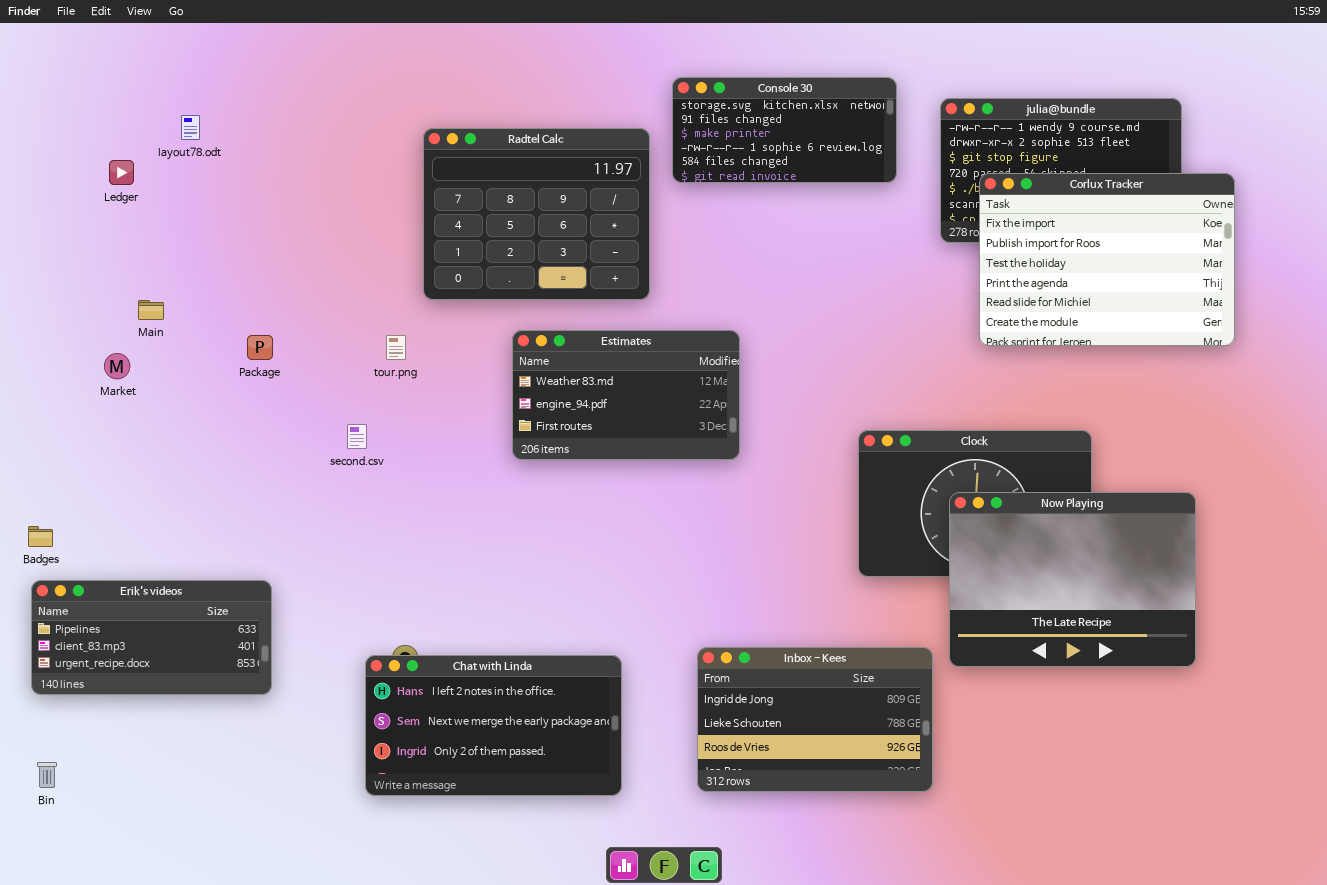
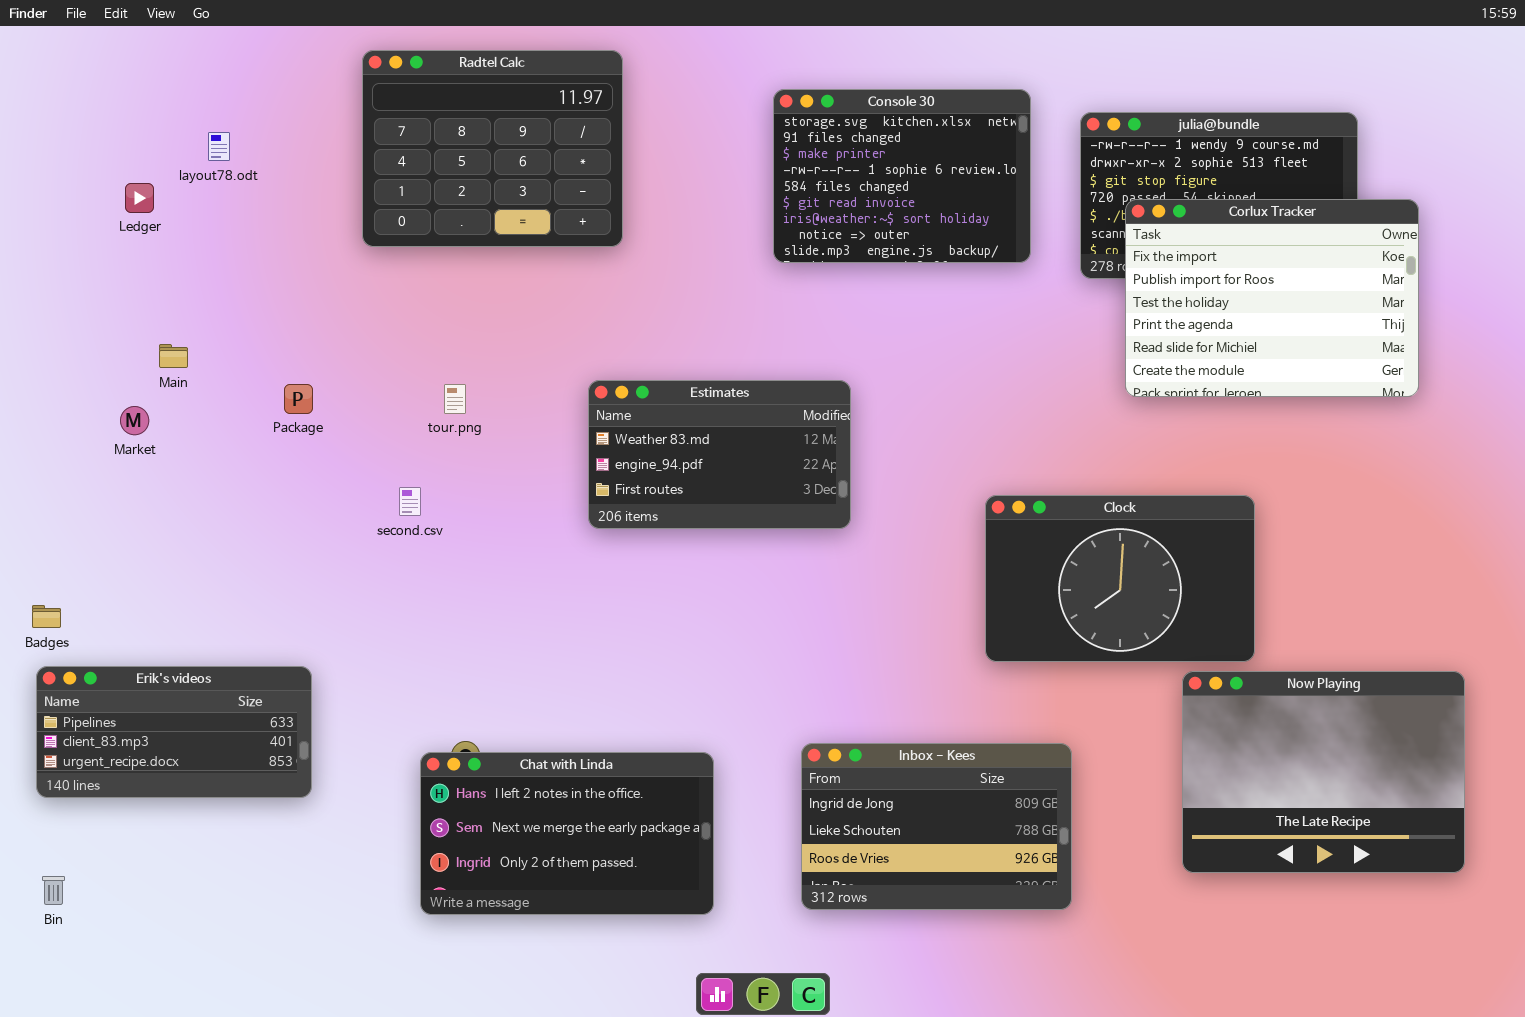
Console 30: [672,77,897,183] -> [773,89,1031,263], resized
Radtel Calc: [423,128,650,300] -> [362,50,623,247], moved
Now Playing: [949,492,1196,667] -> [1182,671,1465,873], moved

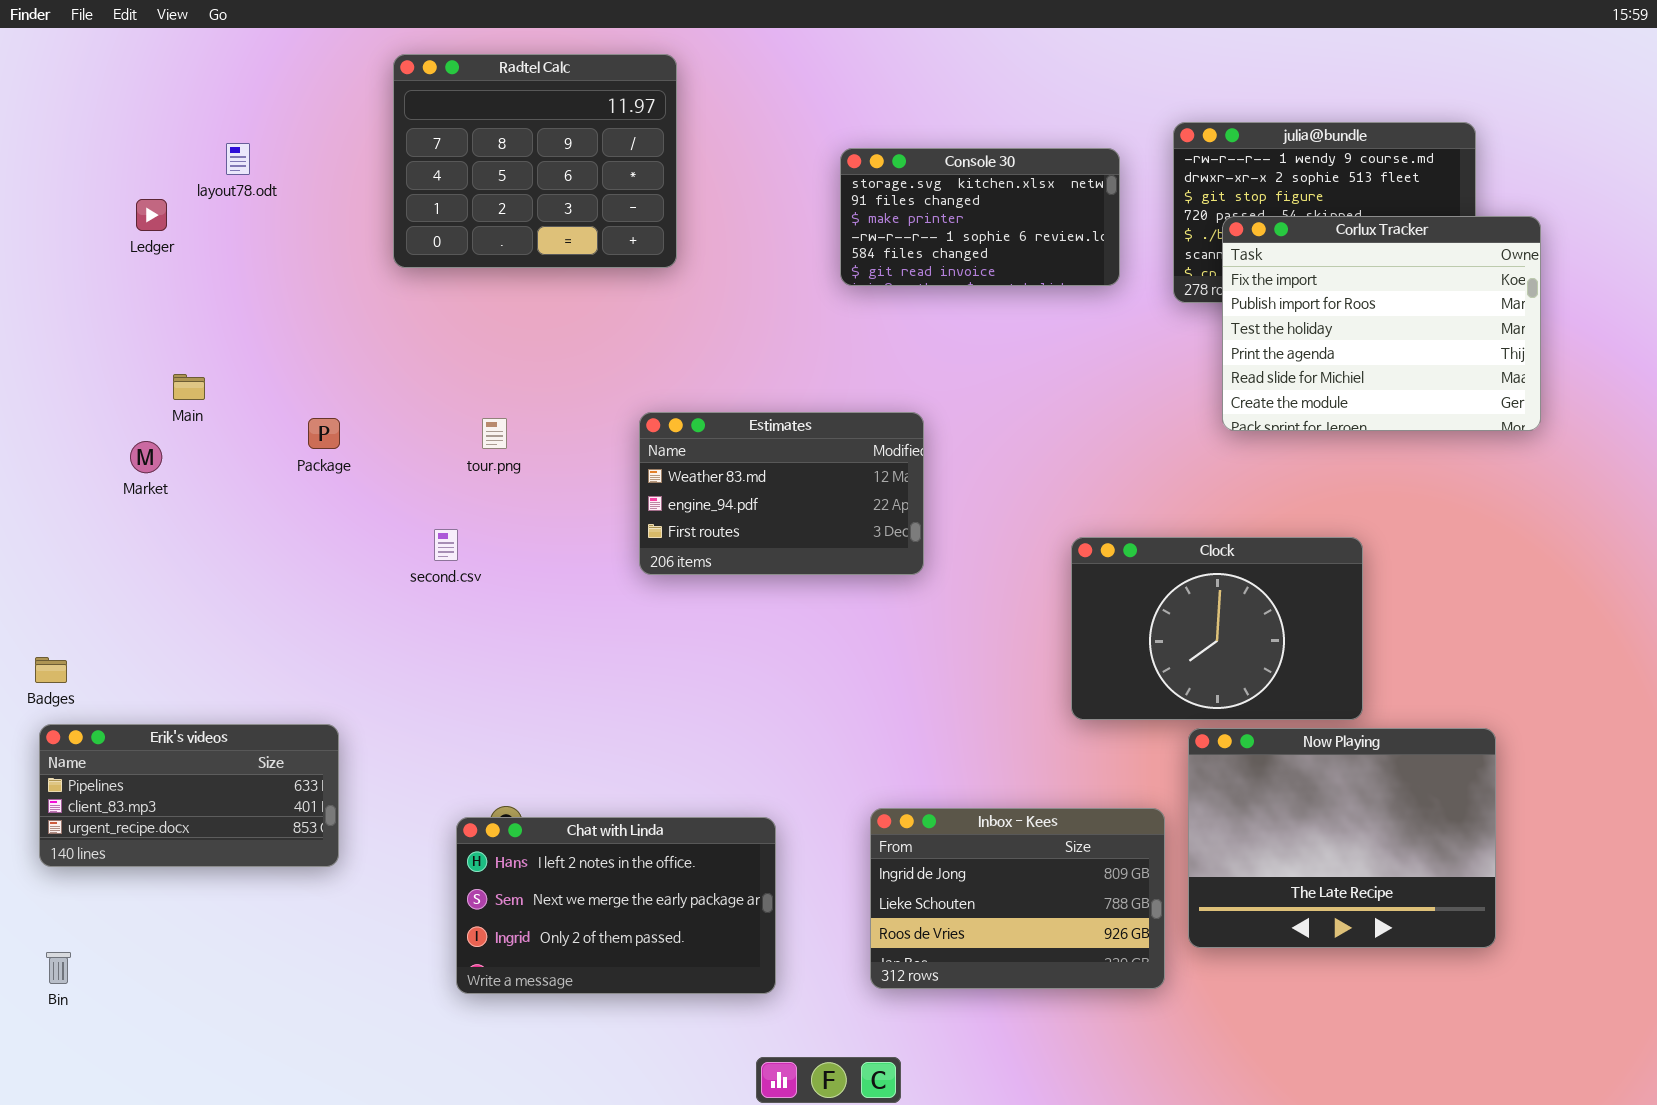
Console 30: [773,89,1031,263] -> [840,148,1120,286], resized
Now Playing: [1182,671,1465,873] -> [1188,728,1496,948], moved

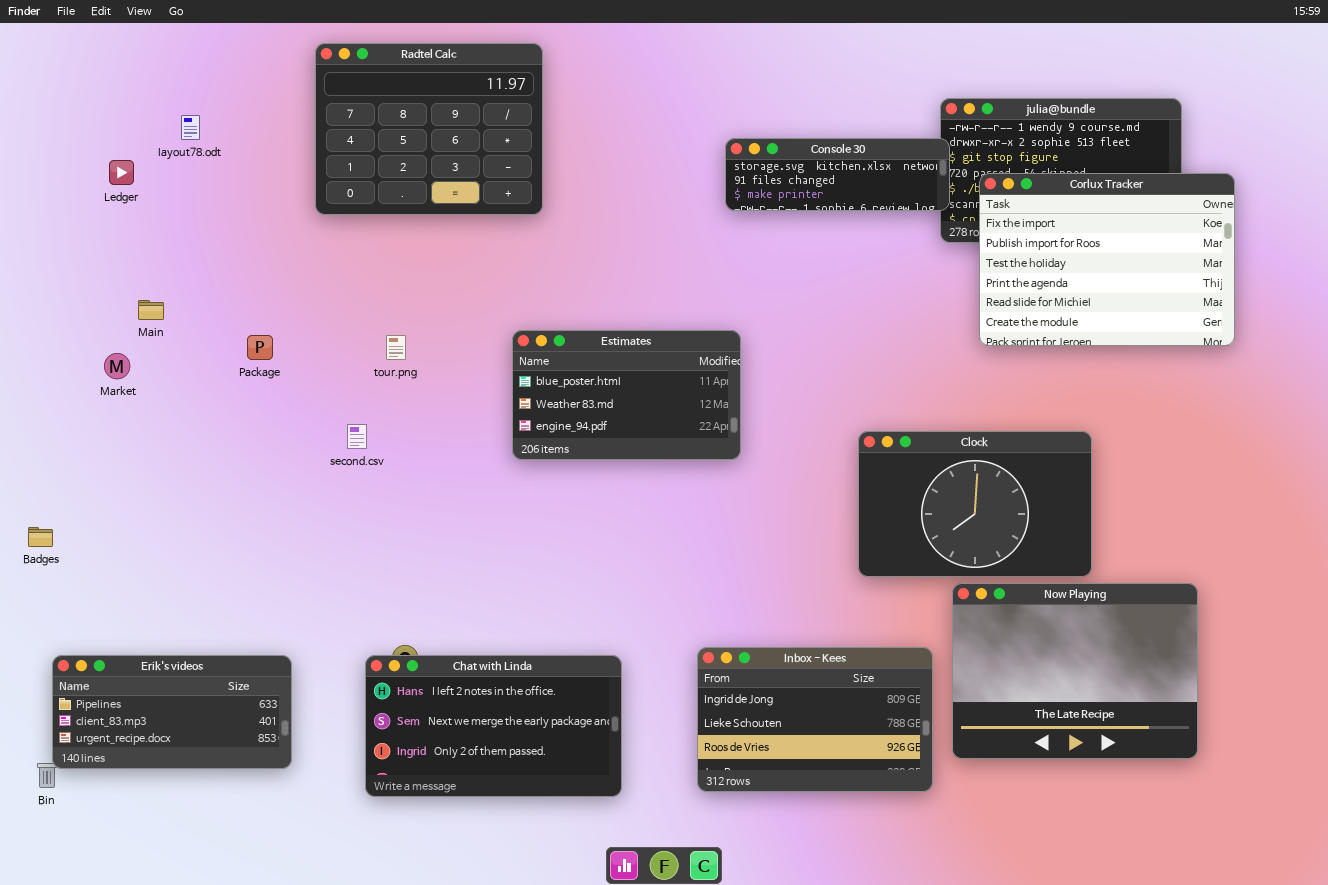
Console 30: [840,148,1120,286] -> [725,138,950,211], moved, resized
Estimates: [639,412,924,575] -> [512,330,741,460], scrolled up 1 row
Erik's videos: [39,724,339,867] -> [52,655,292,769], moved

